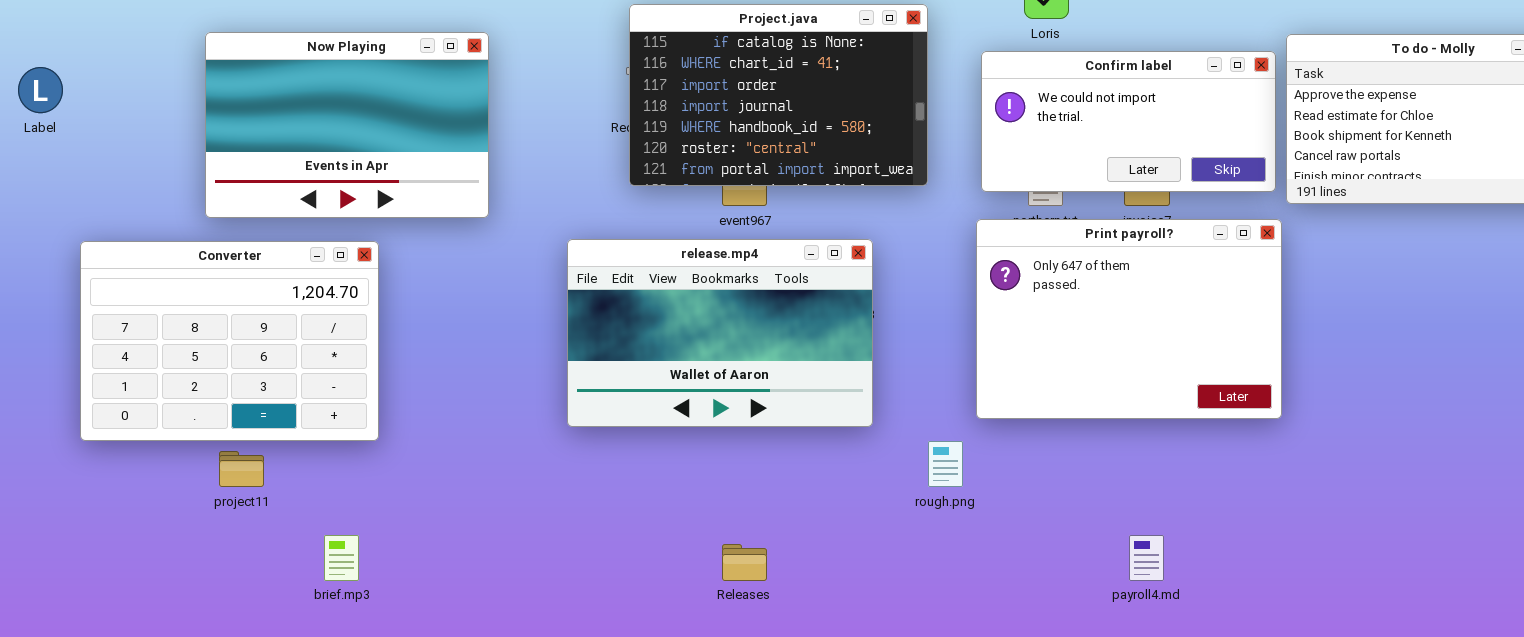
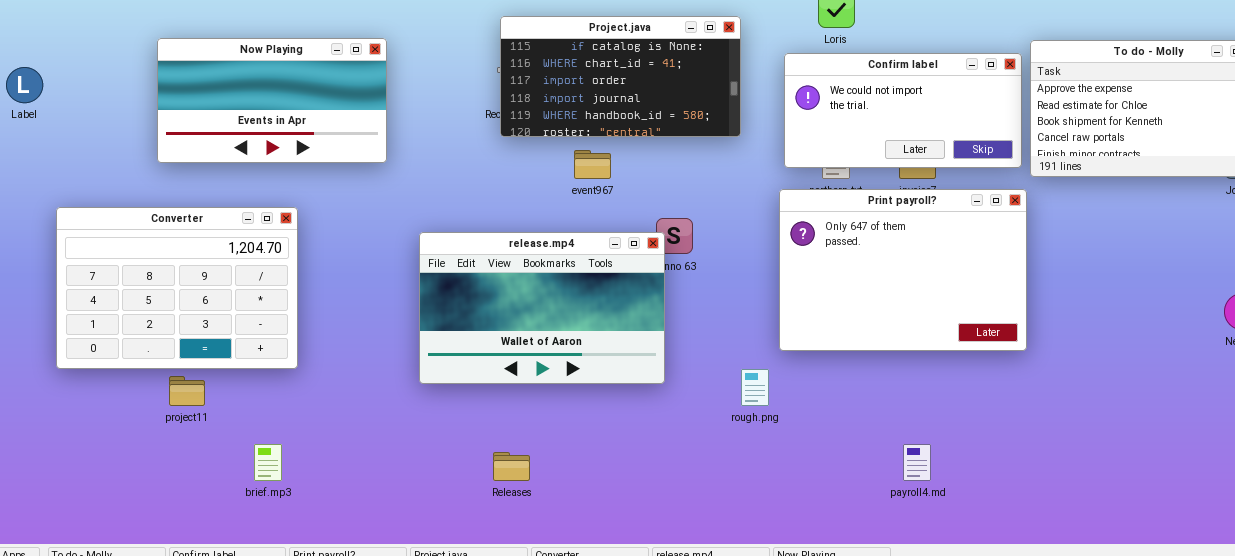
Project.java: [629,4,928,186] -> [500,16,741,137], resized
Now Playing: [205,32,489,218] -> [157,38,387,163], resized
release.mp4: [567,239,873,427] -> [419,232,665,384], moved
Releases: [722,544,767,581] -> [493,452,530,481], moved

